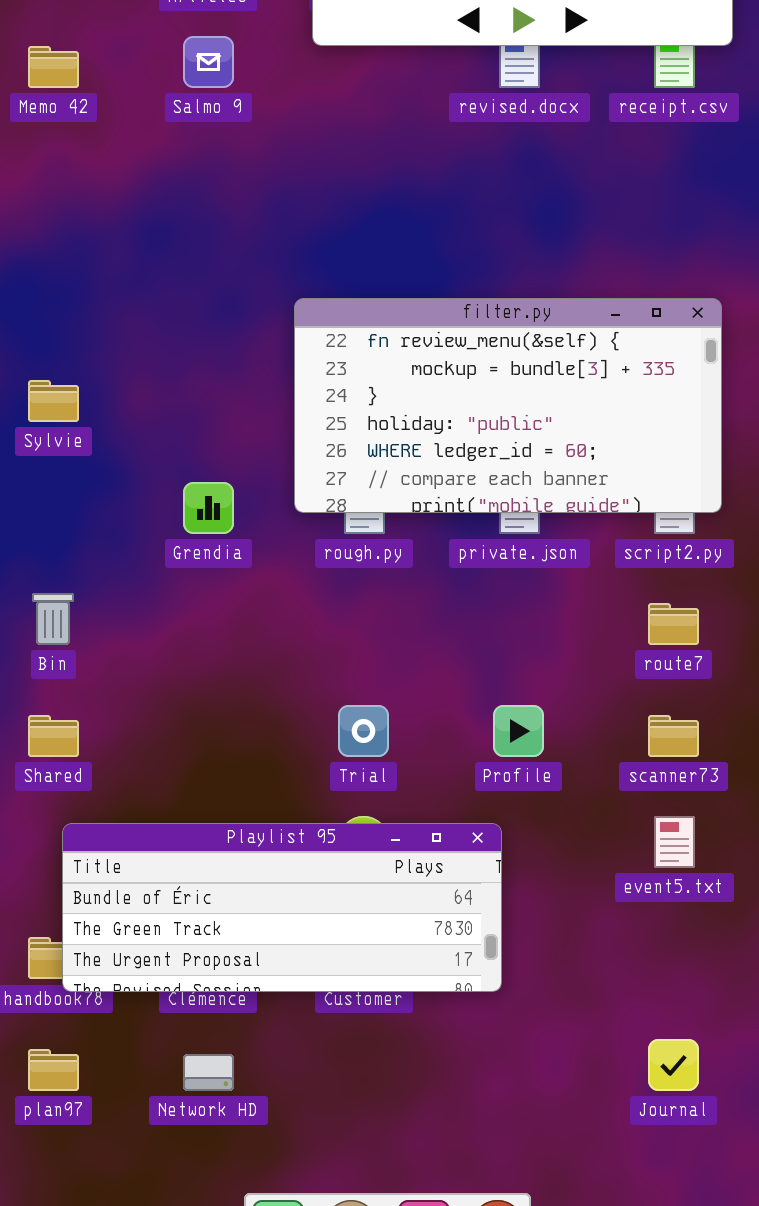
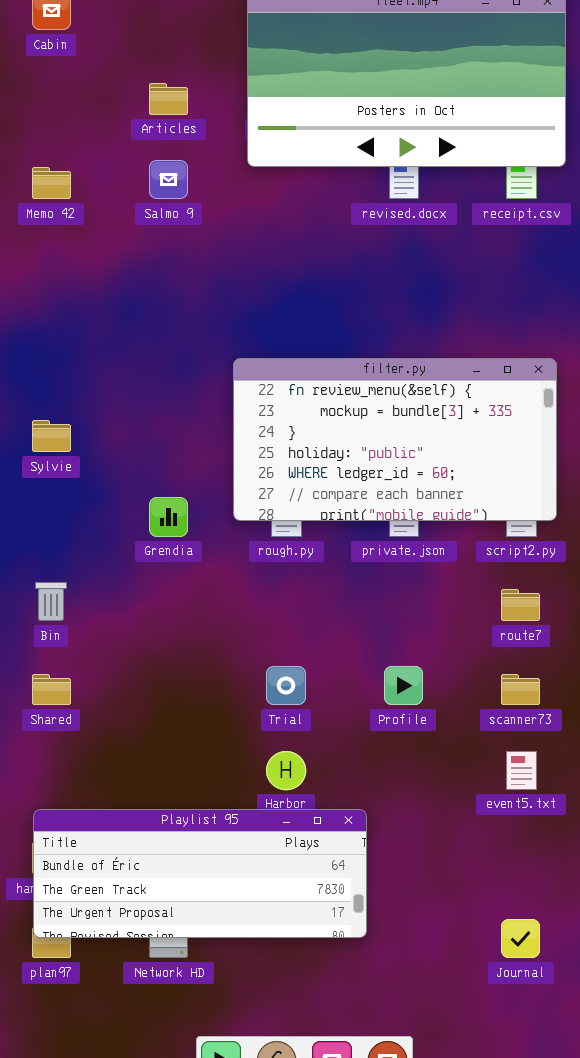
Playlist 95: [62,823,502,992] -> [33,809,367,938], moved

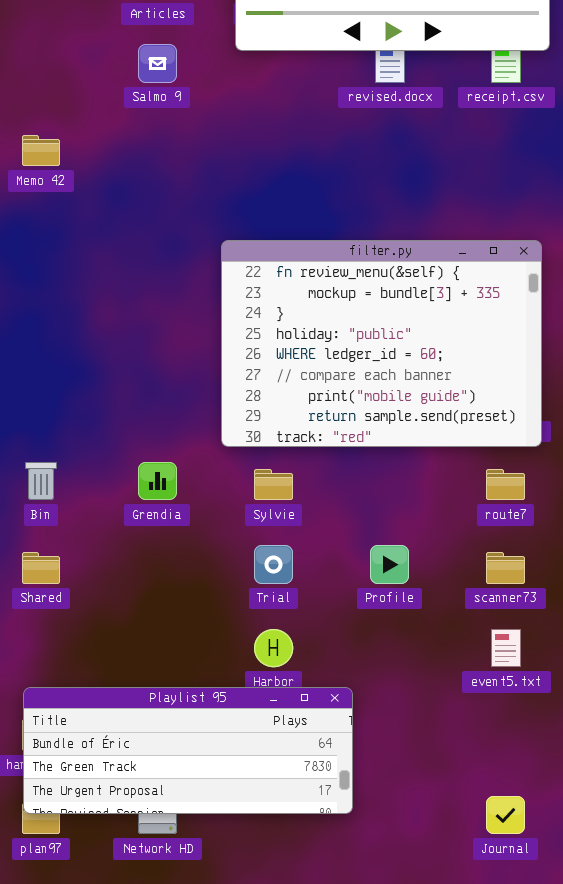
Memo 42: [32,167,71,199] -> [22,135,60,166], moved
filter.py: [233,358,557,521] -> [221,240,542,447], resized
Sylvie: [32,420,71,452] -> [254,469,293,500], moved
Grendia: [149,497,188,537] -> [138,462,177,500], moved

